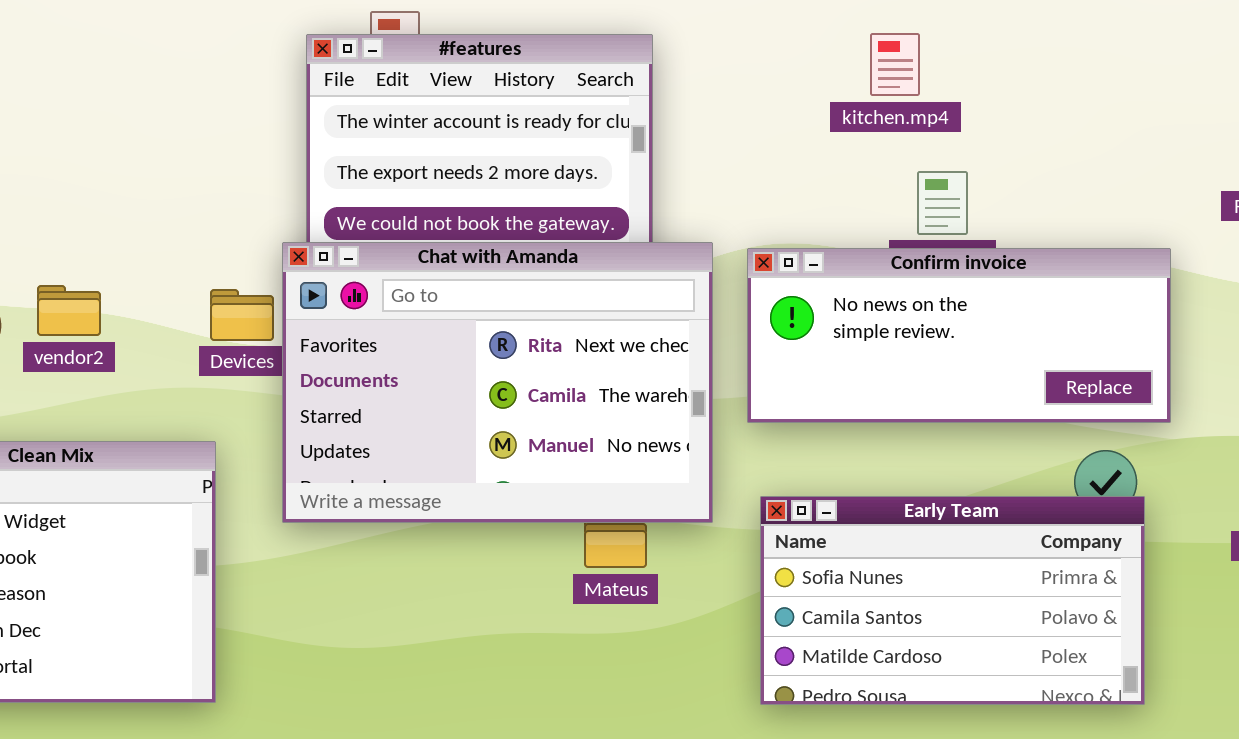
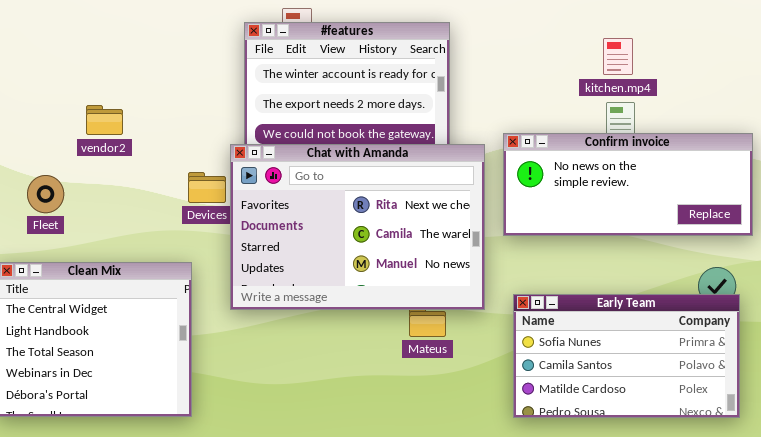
kitchen.mp4: [870,33,920,96] -> [603,38,633,75], moved
Confirm invoice: [747,248,1171,423] -> [503,133,753,236], moved
vendor2: [37,285,101,336] -> [86,105,123,135], moved

